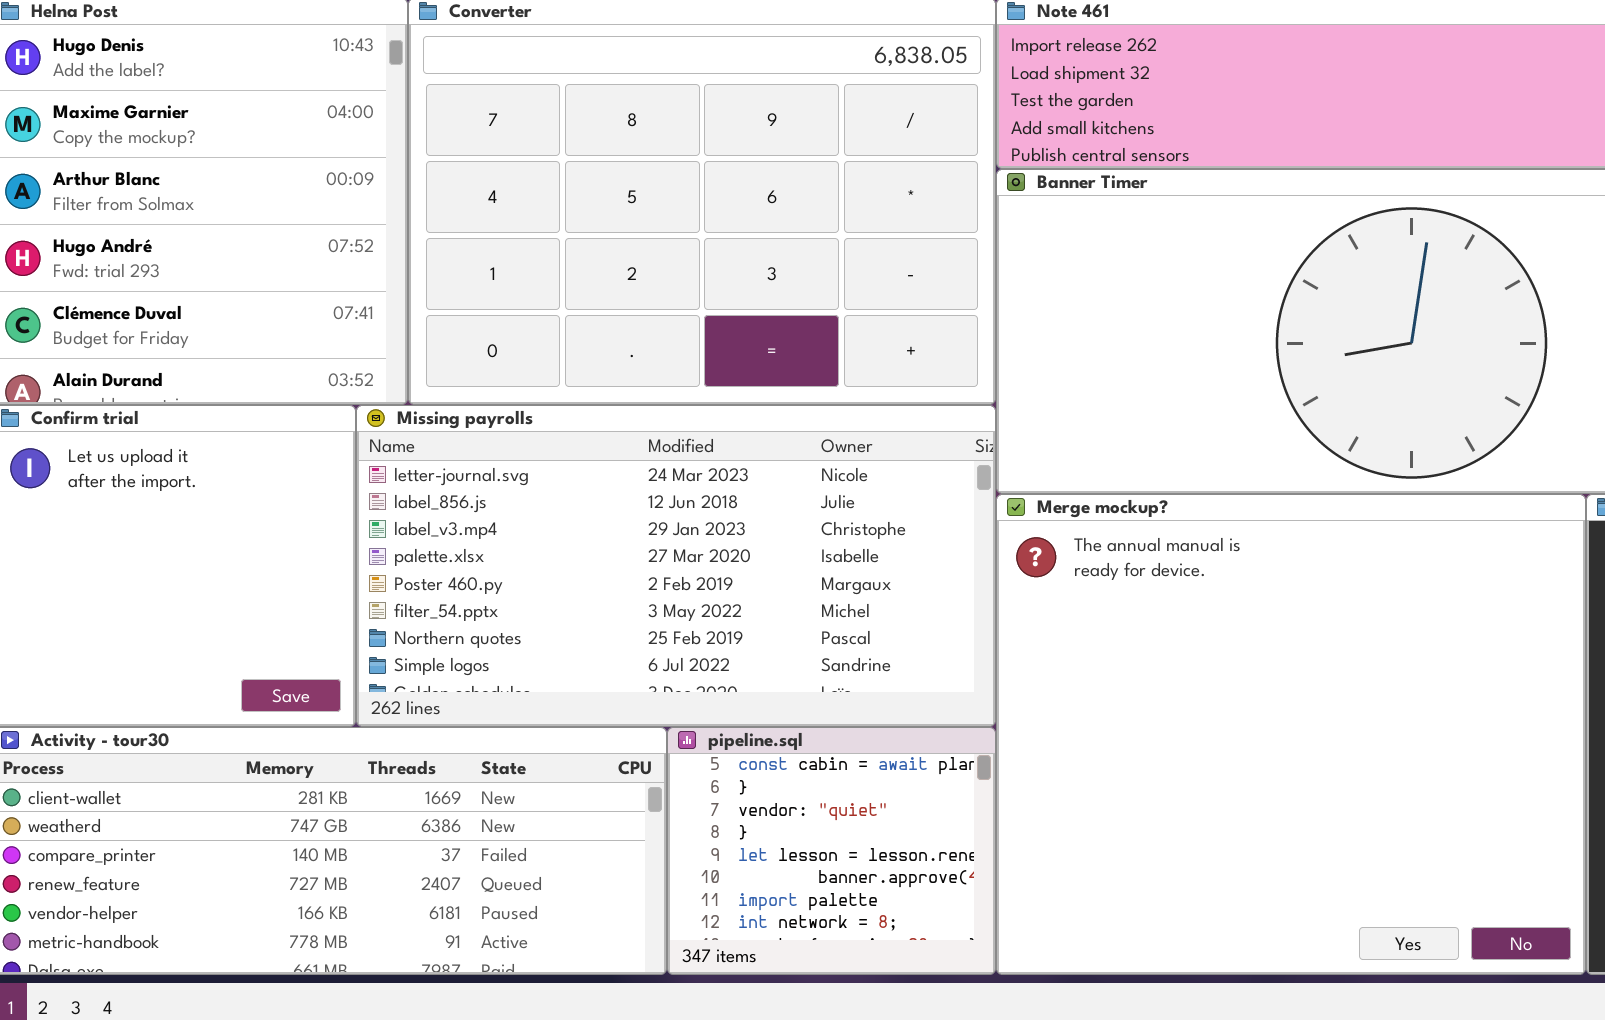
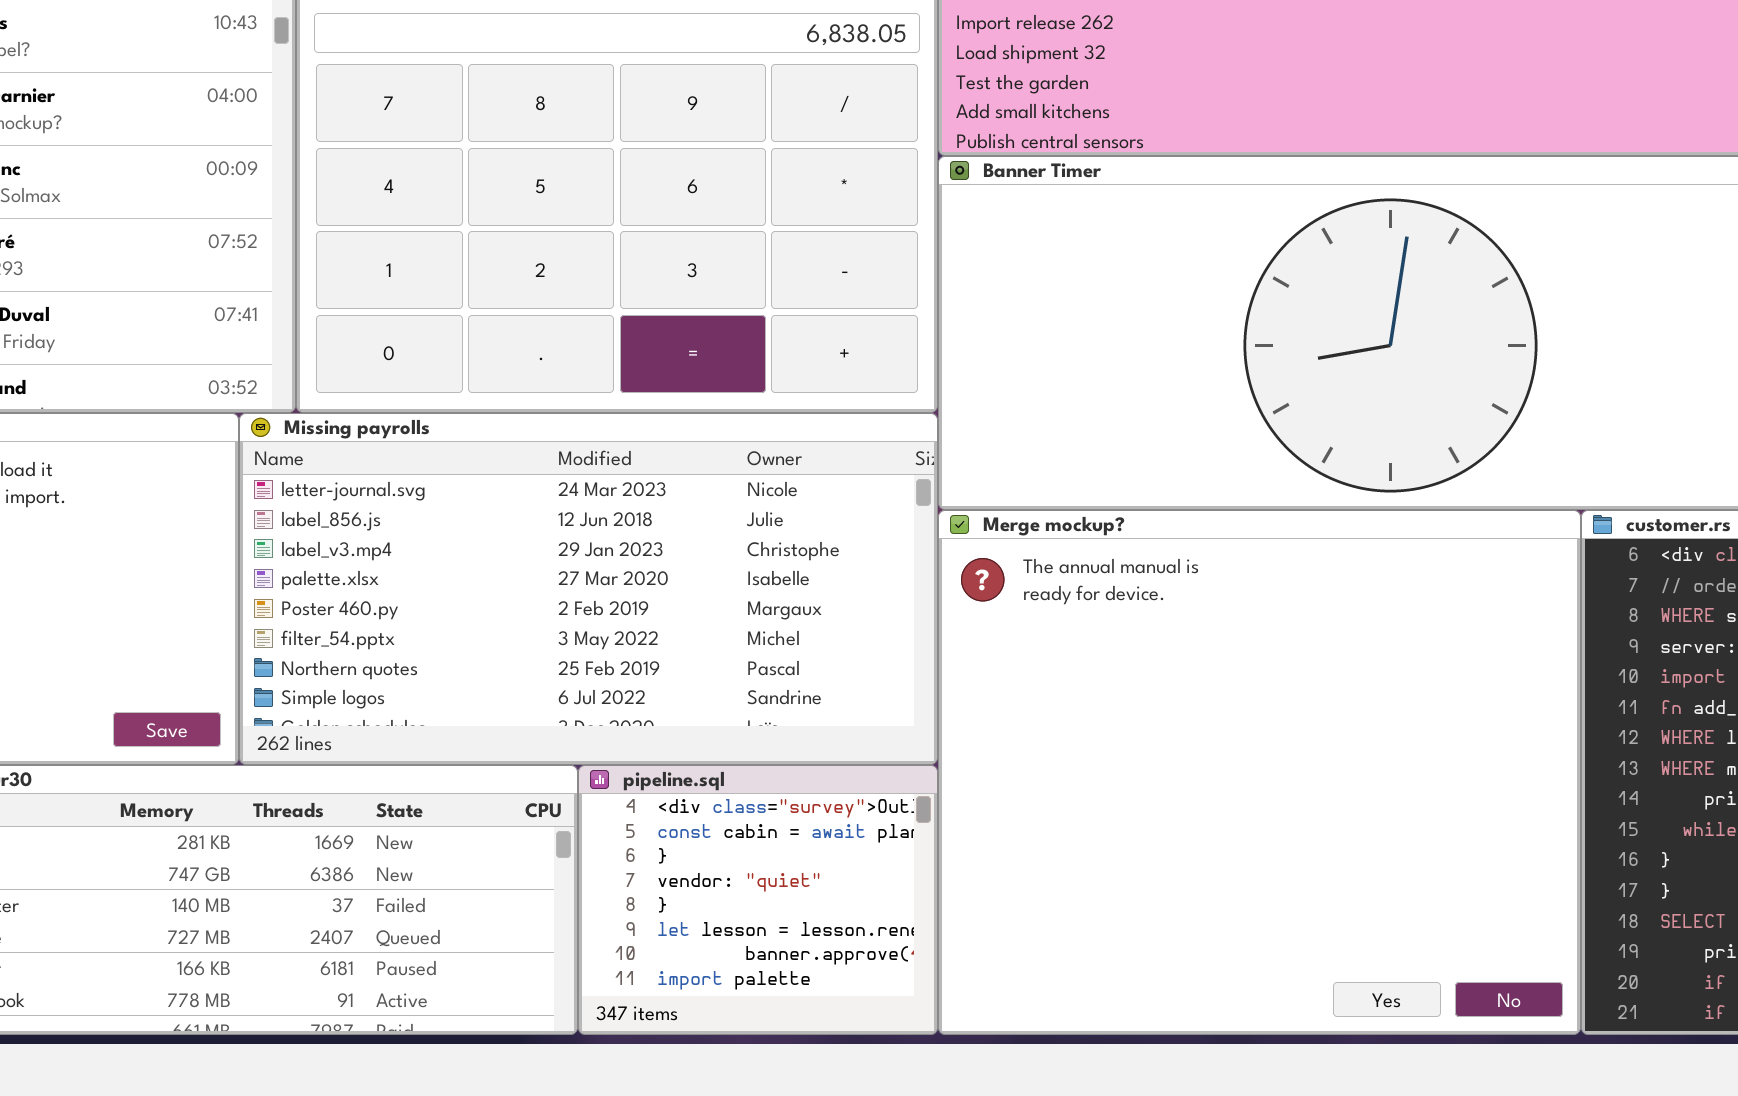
pipeline.sql: [667,727,996,975] -> [578,765,938,1035], scrolled up 1 row

